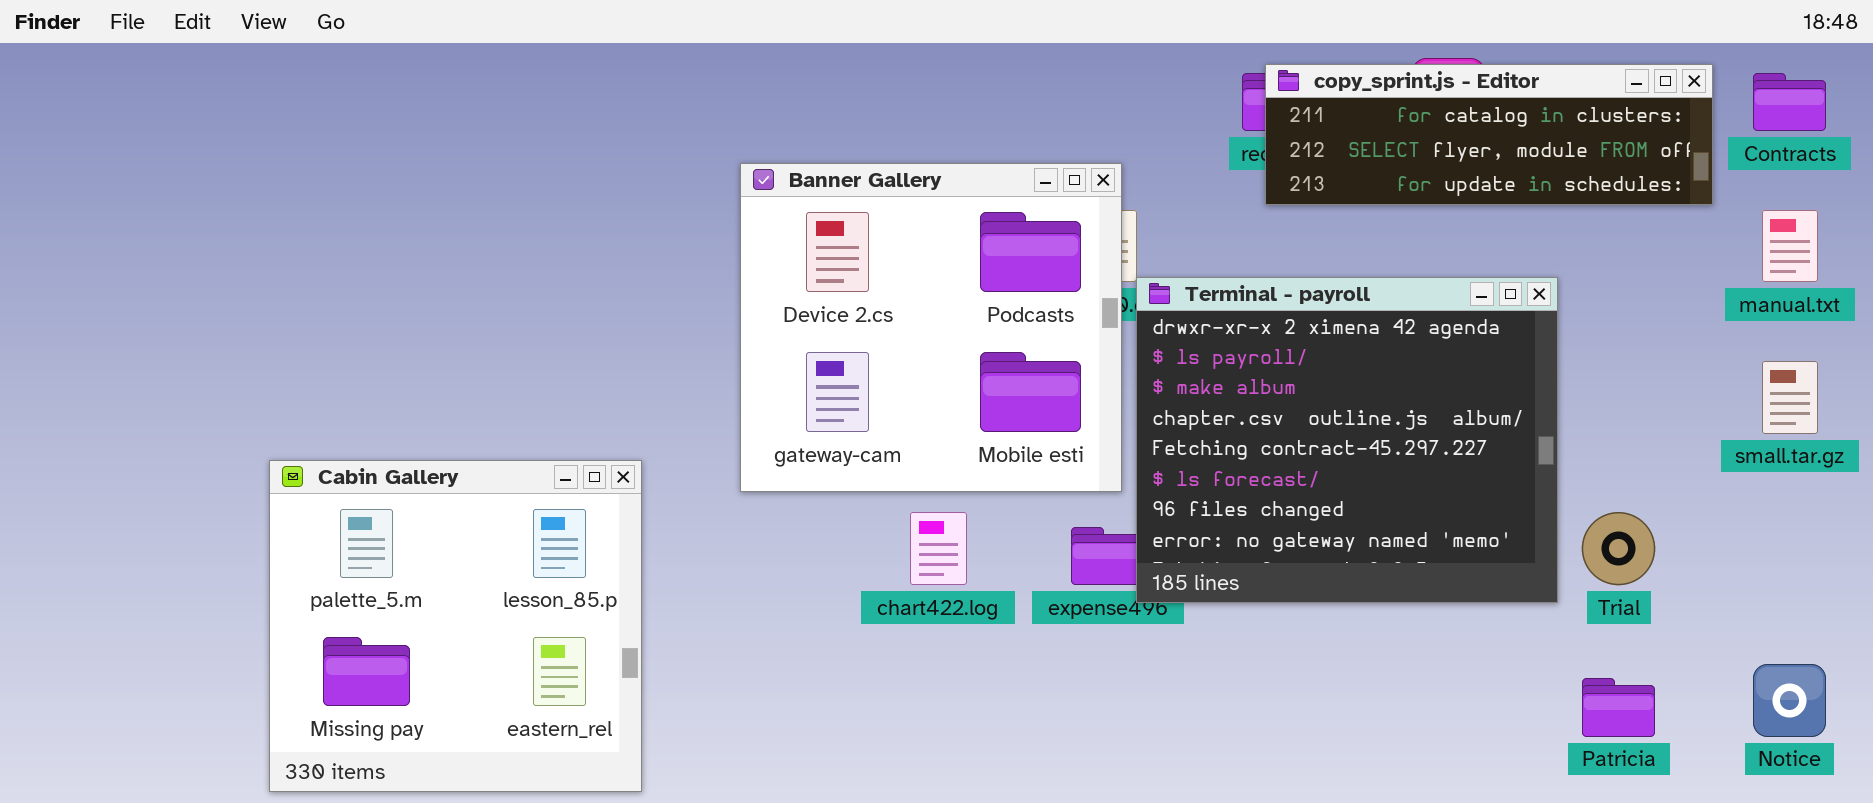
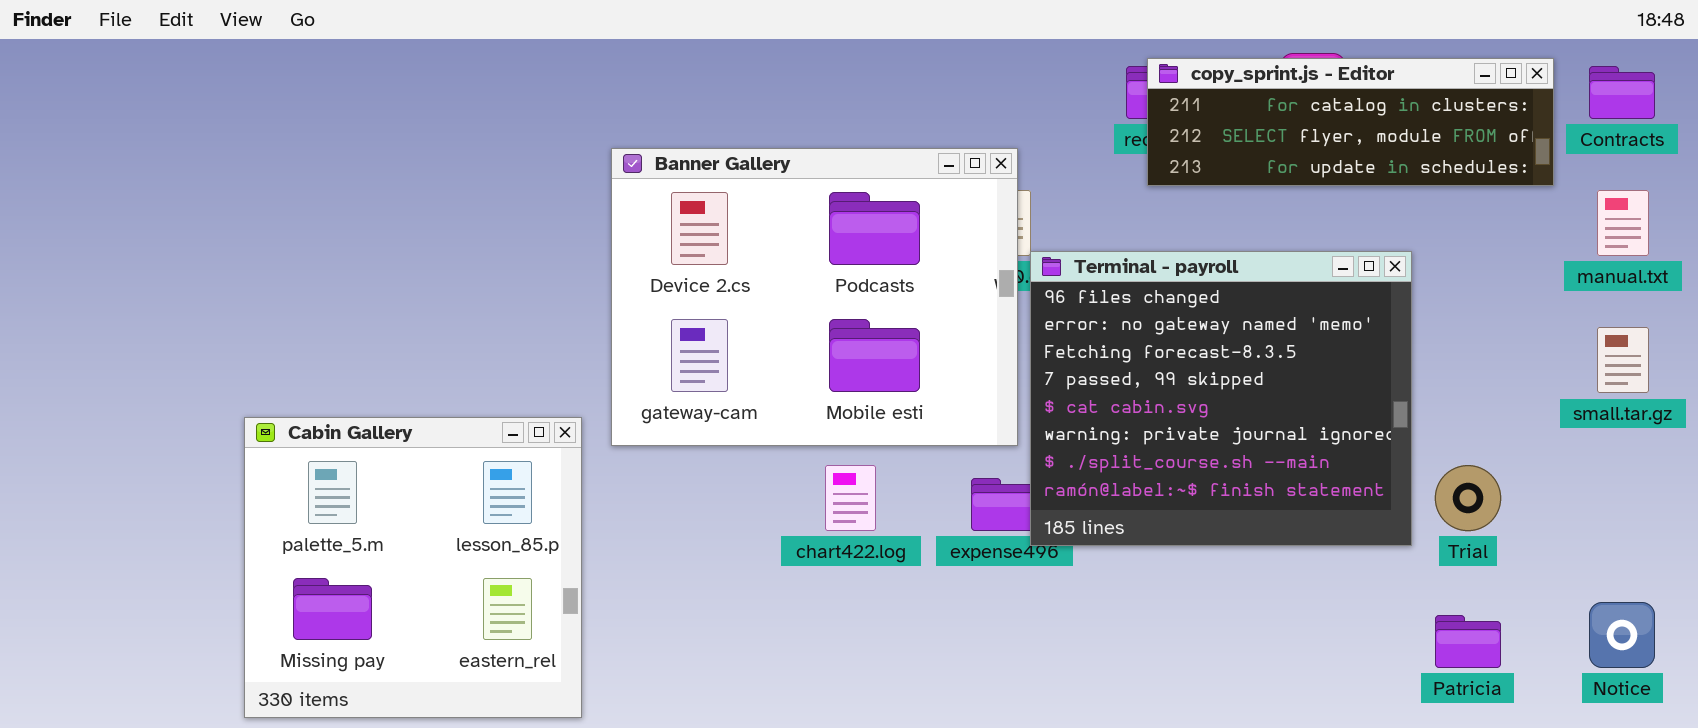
Banner Gallery: [740,163,1122,492] -> [611,148,1018,446], resized
Terminal - payroll: [1136,277,1558,603] -> [1030,251,1412,546], scrolled down 6 rows

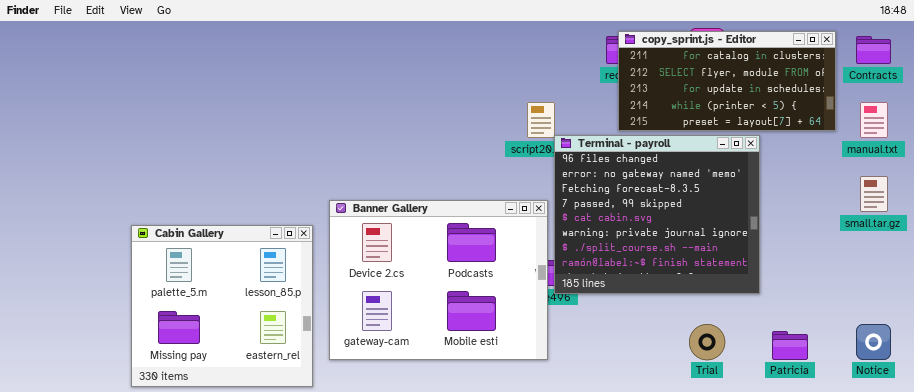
copy_sprint.js - Editor: [1147,58,1554,186] -> [618,31,836,131], resized
Banner Gallery: [611,148,1018,446] -> [329,200,548,360], moved
Trial: [1435,465,1501,531] -> [689,324,725,360], moved

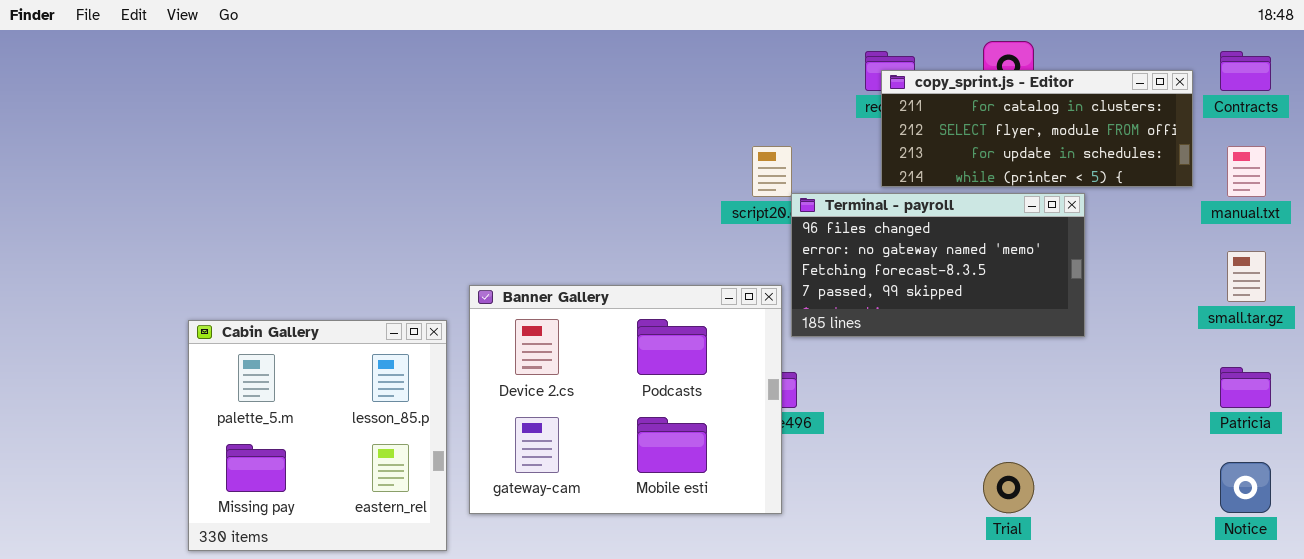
copy_sprint.js - Editor: [618,31,836,131] -> [881,70,1193,187], resized
Terminal - payroll: [554,135,760,294] -> [791,193,1085,337], resized
Patricia: [772,331,808,360] -> [1220,367,1271,408], moved

